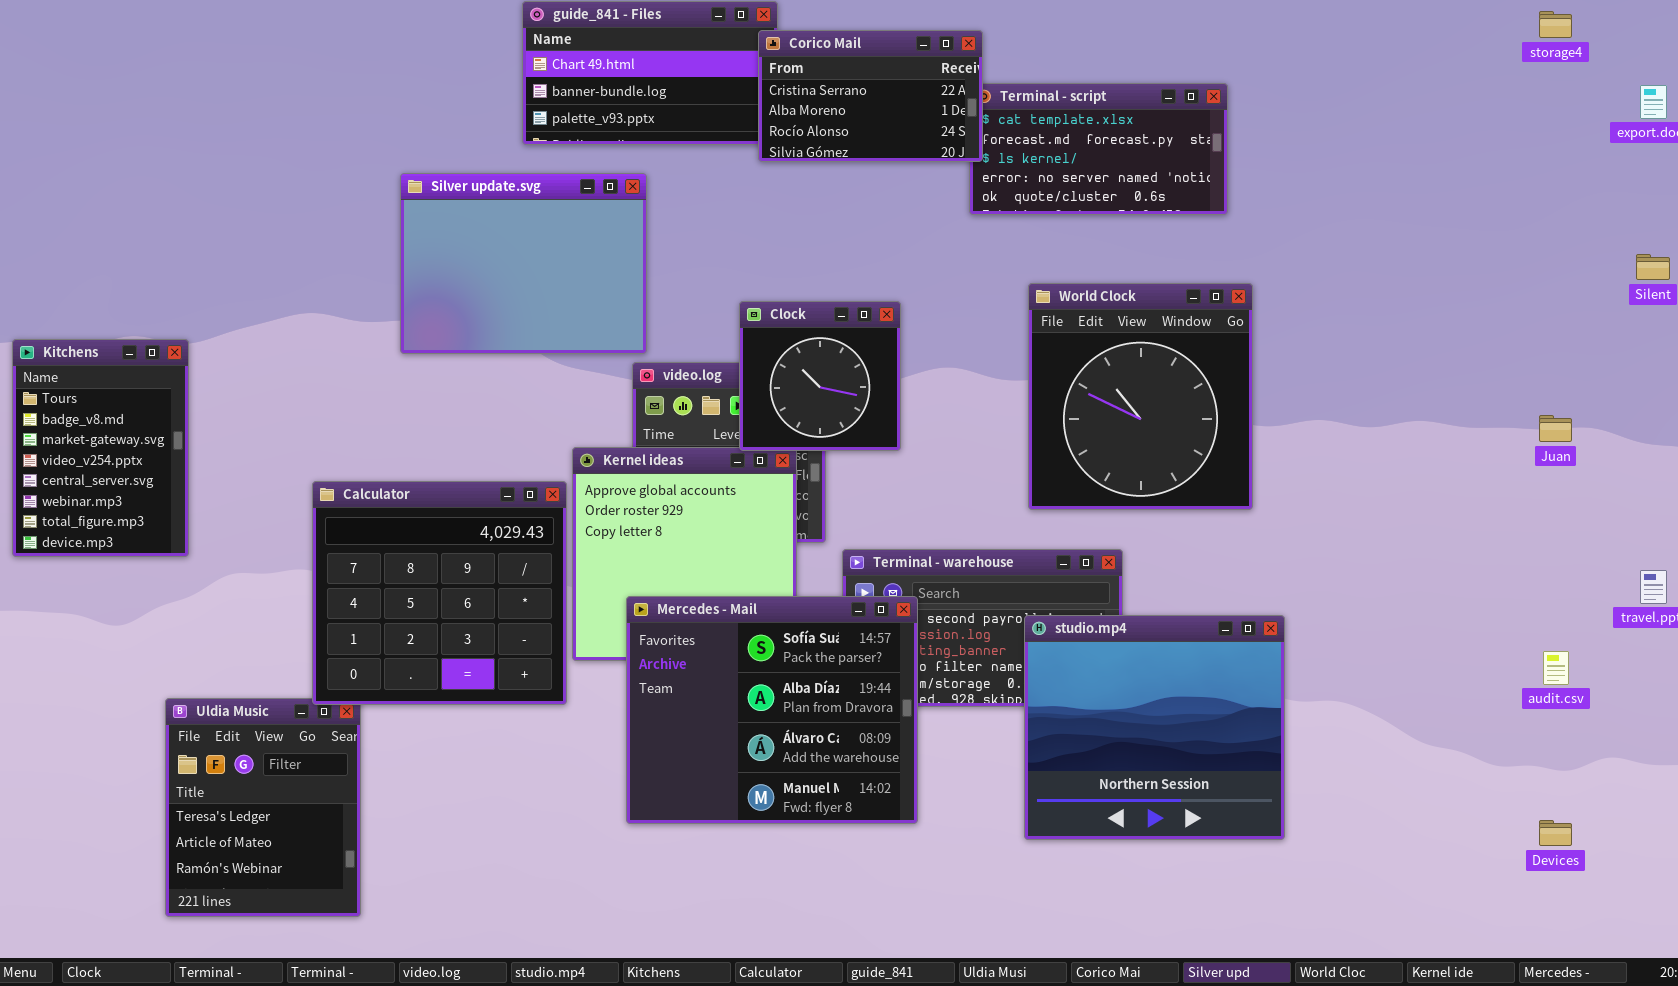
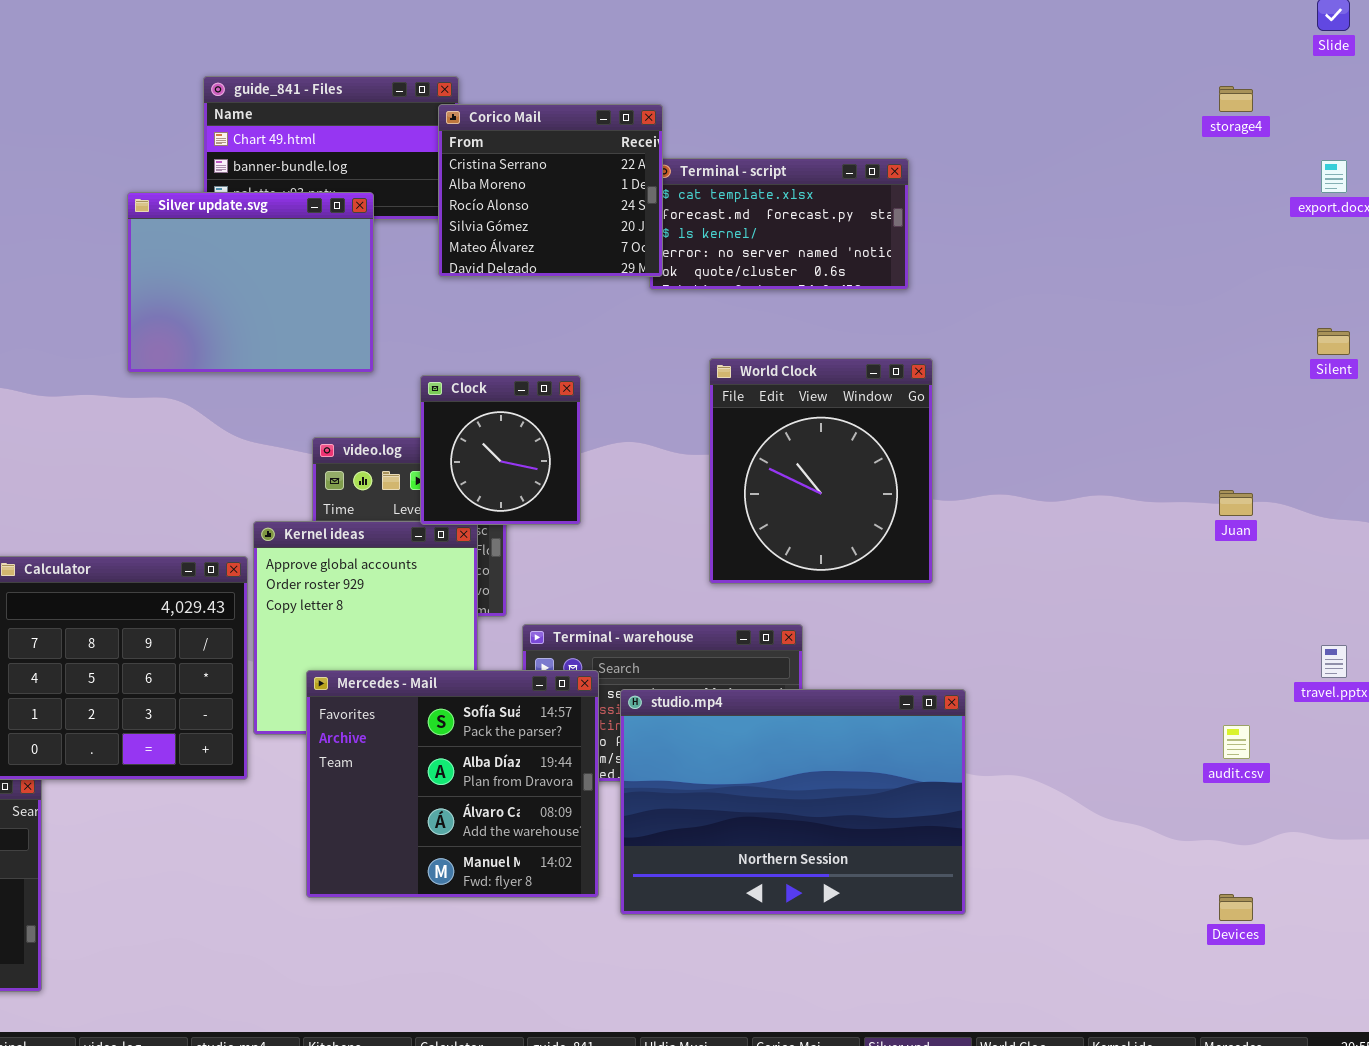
Corico Mail: [758,30,983,162] -> [438,104,663,277], resized
Silver update.svg: [400,173,647,354] -> [127,192,374,373], moved
studio.mp4: [1024,615,1285,840] -> [620,689,966,915], resized

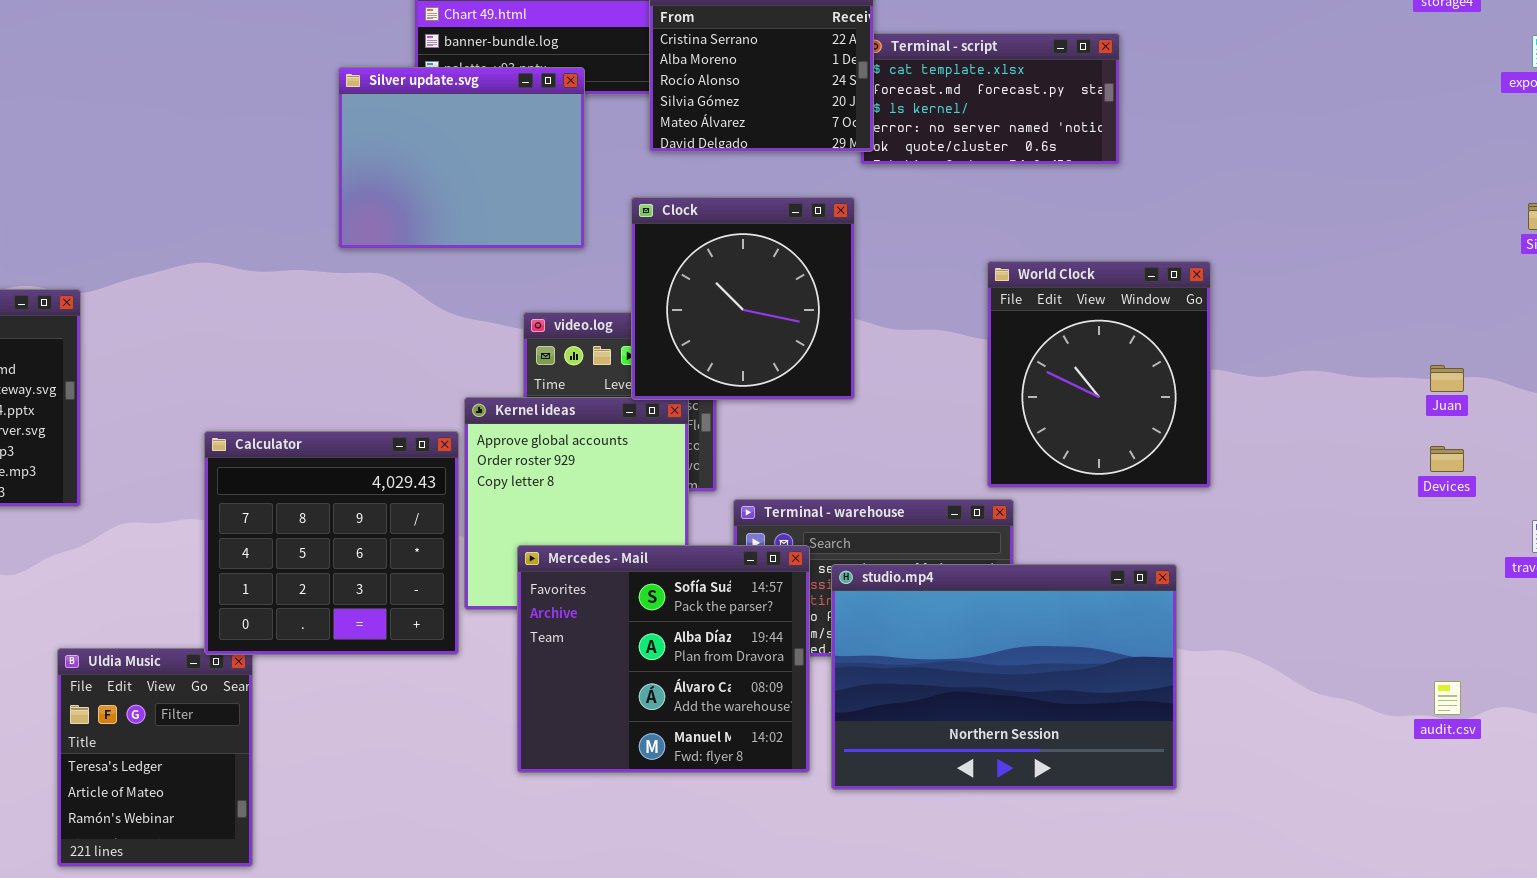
World Clock: [709,358,933,584] -> [987,261,1211,488], moved
Clock: [420,375,581,525] -> [631,197,855,400], resized
audit.csv: [1223,725,1250,759] -> [1434,681,1461,715], moved
Devices: [1219,894,1253,921] -> [1430,446,1464,472], moved

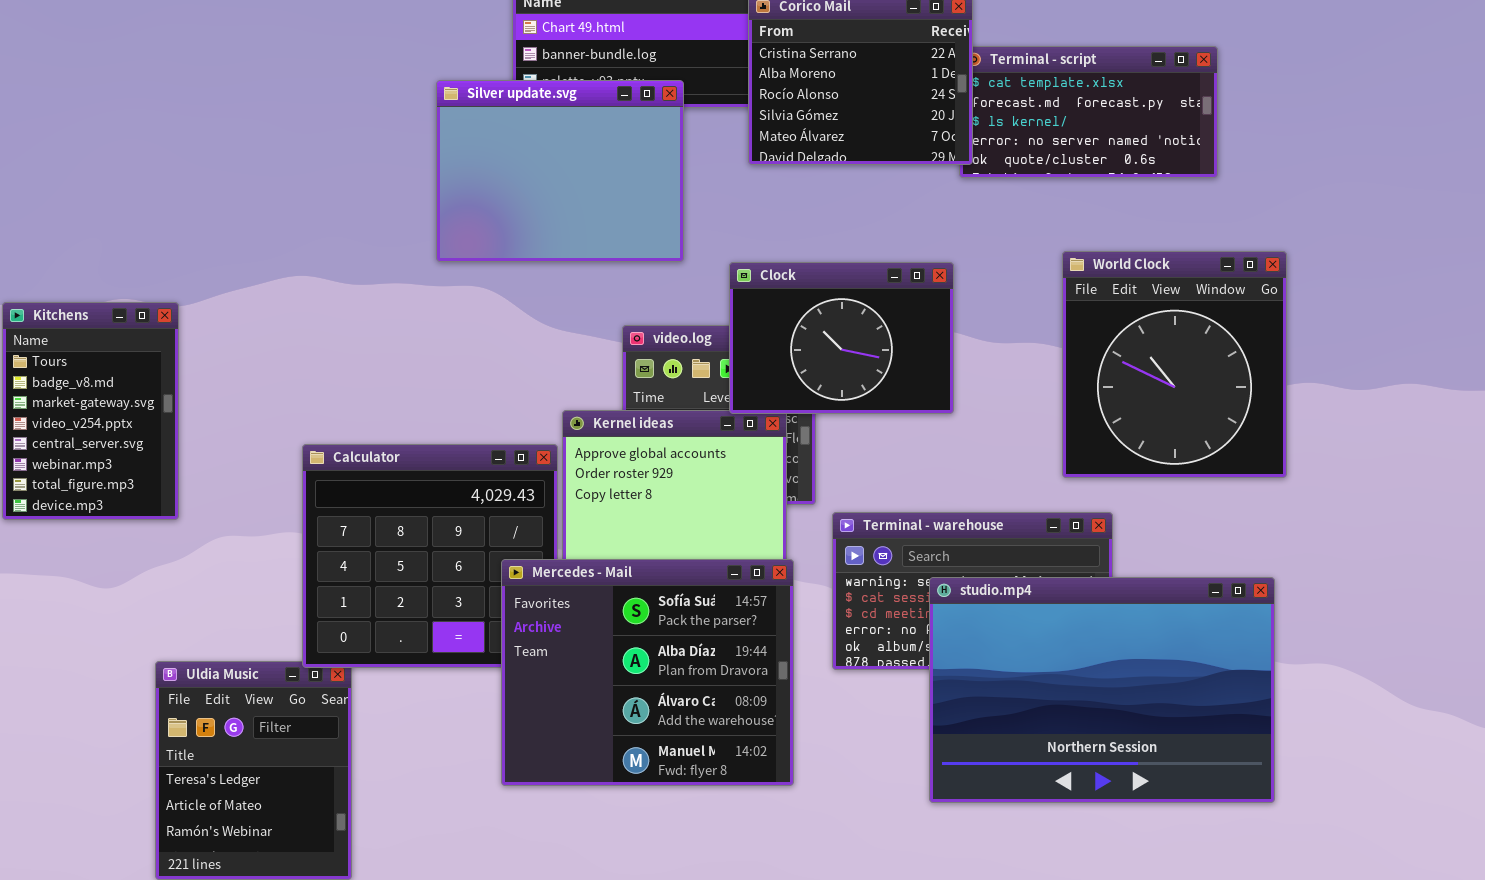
Clock: [631,197,855,400] -> [729,262,954,414], resized
World Clock: [987,261,1211,488] -> [1062,251,1287,478], moved
Mercedes - Mail: [517,545,810,773] -> [501,559,794,786], moved

